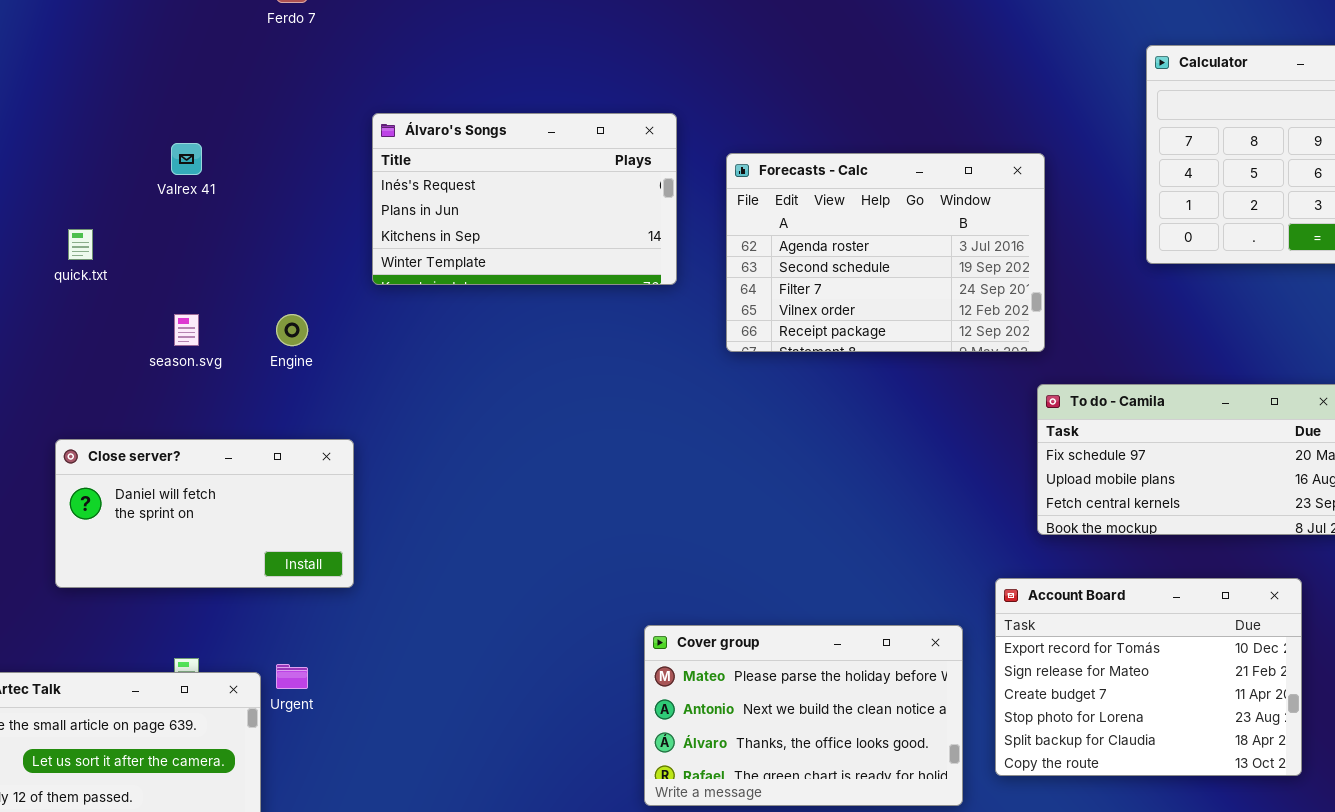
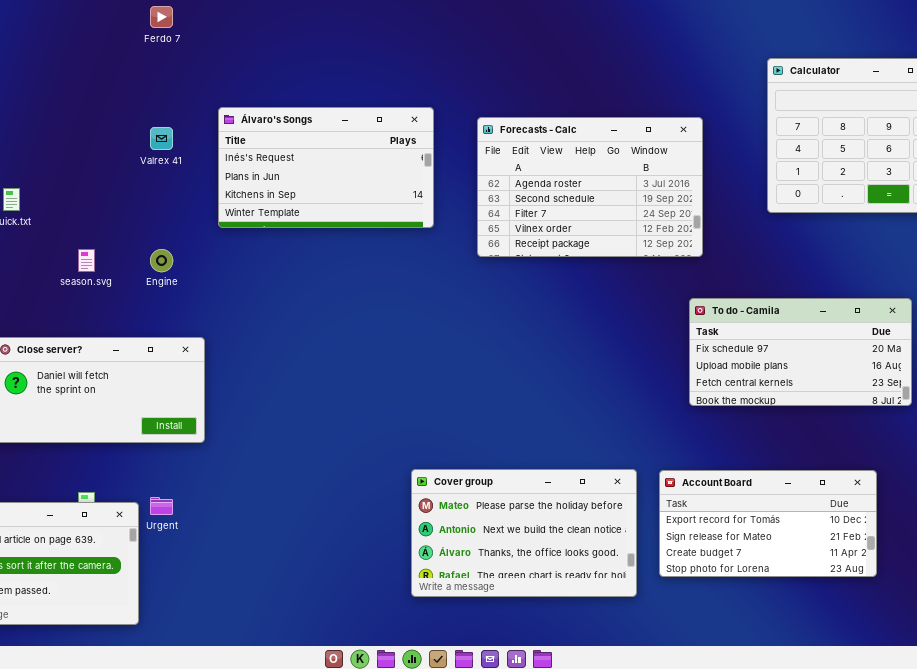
Valrex 41: [171,143,202,175] -> [150,127,173,150], moved
Forecasts - Calc: [726,153,1045,352] -> [477,117,703,257], moved
Account Board: [995,578,1302,776] -> [659,470,877,577], resized

